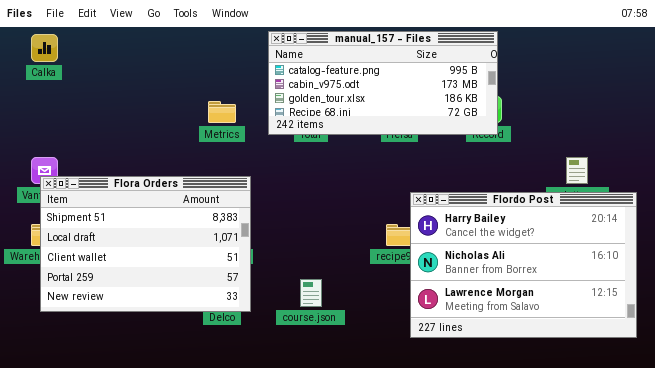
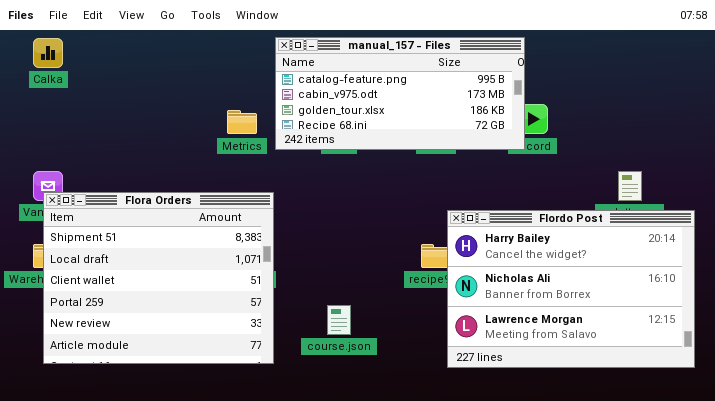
manual_157 - Files: [268,31,498,135] -> [275,37,525,150], moved
Flora Orders: [40,176,251,312] -> [43,192,274,364], resized

